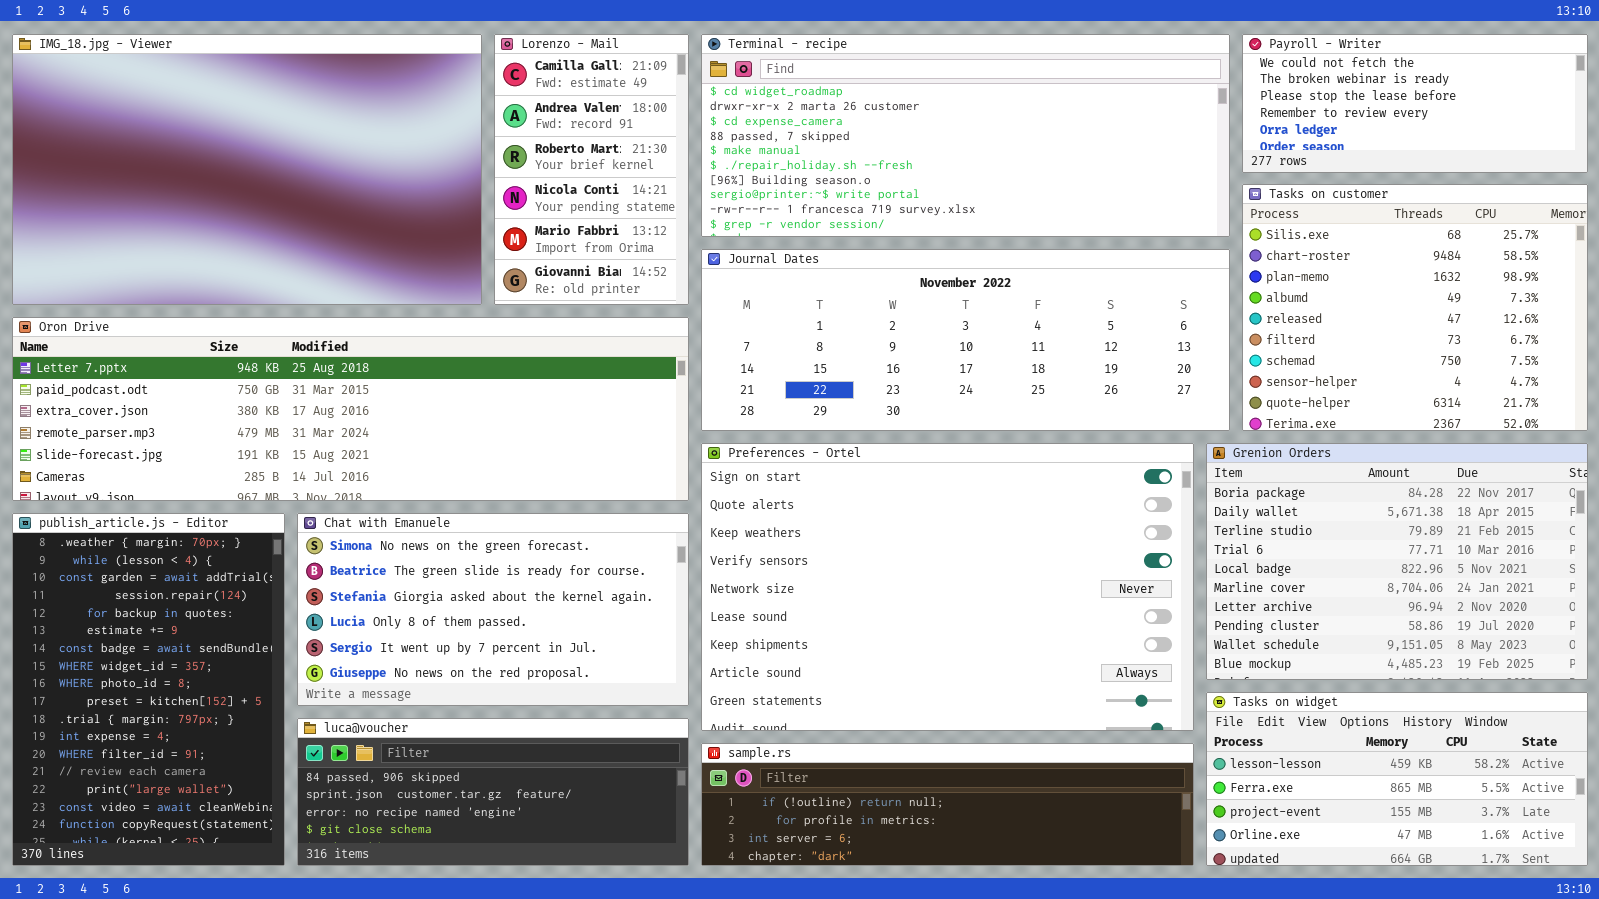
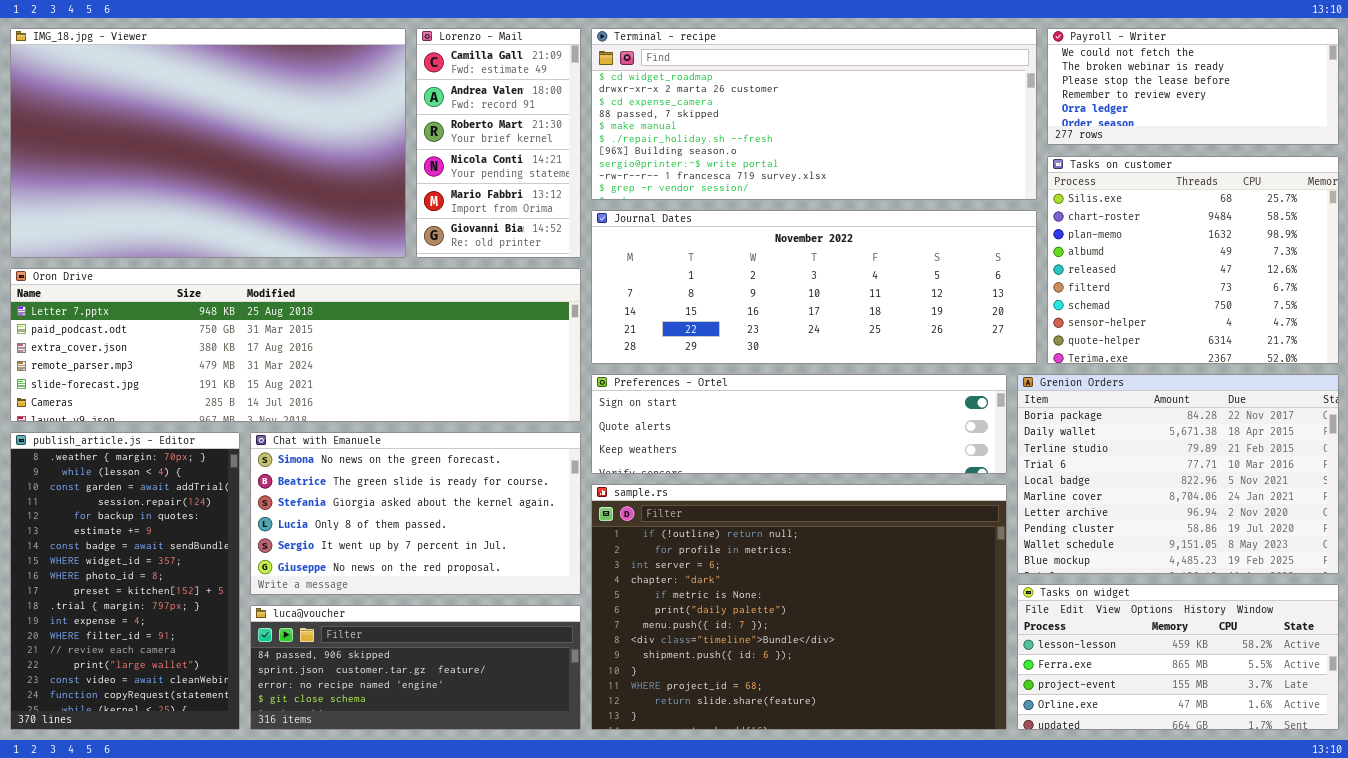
Preferences - Ortel: [701,443,1194,731] -> [591,374,1007,474], resized
sample.rs: [701,743,1194,866] -> [591,484,1007,730], resized

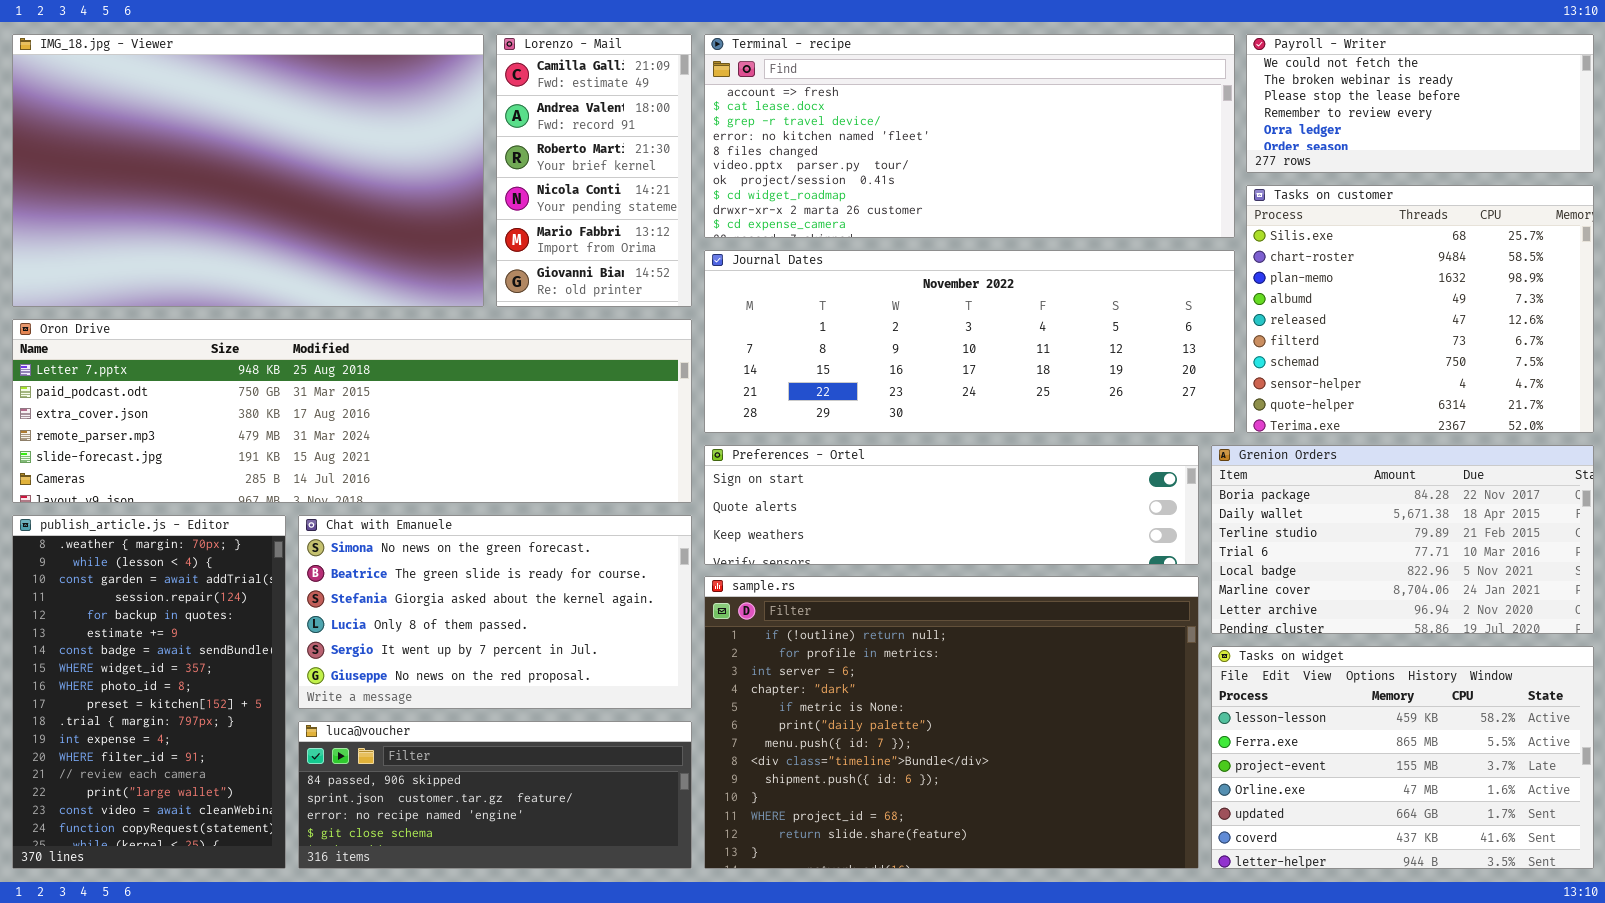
Terminal - recipe: [591,28,1037,200] -> [704,34,1235,238], scrolled up 7 rows
Grenion Orders: [1017,374,1339,574] -> [1211,445,1594,634], resized
Tasks on widget: [1017,584,1339,730] -> [1211,646,1594,869], resized

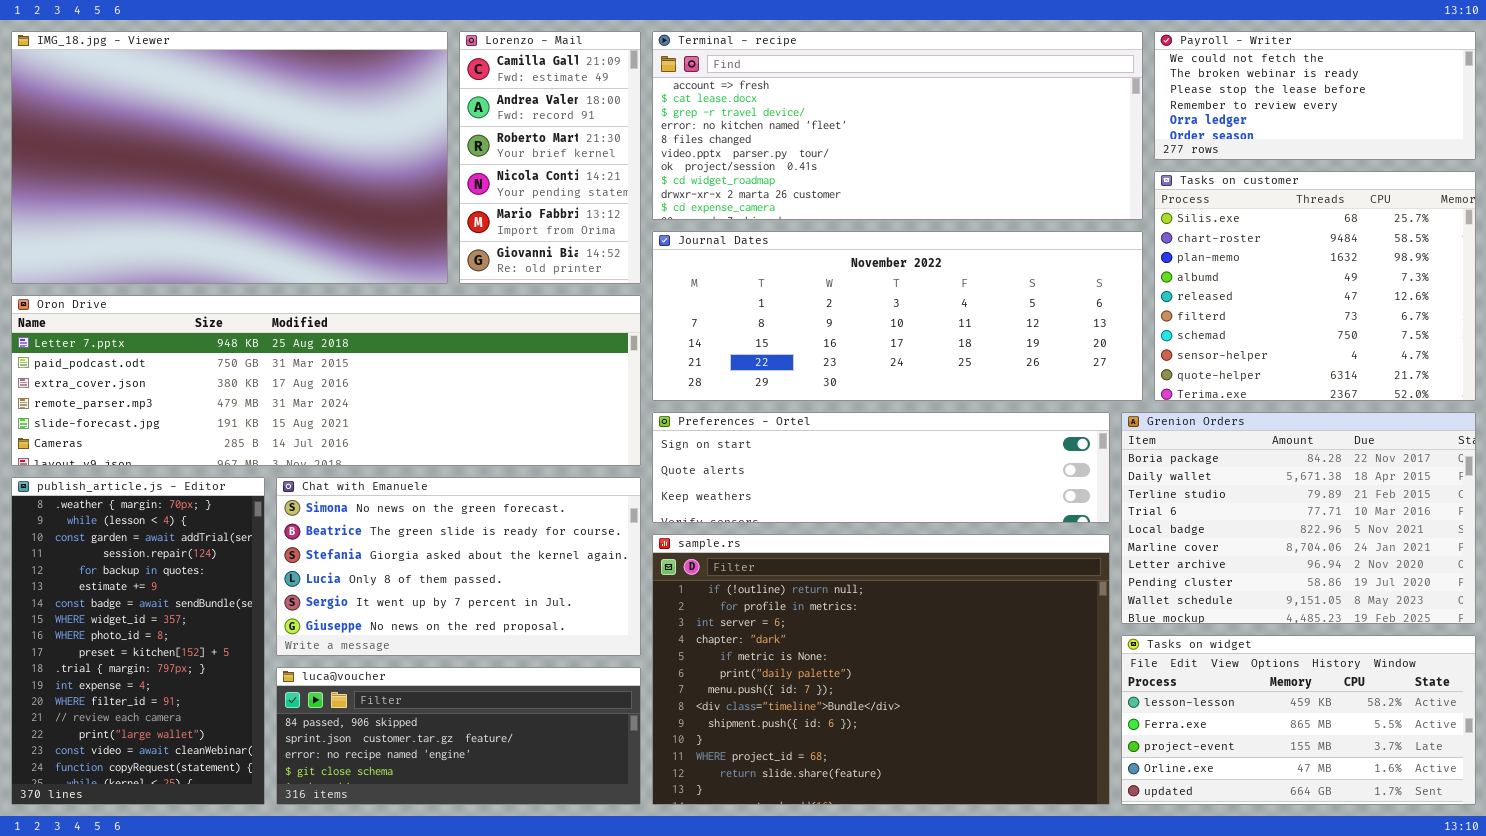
Grenion Orders: [1211,445,1594,634] -> [1121,412,1476,624], resized
Tasks on widget: [1211,646,1594,869] -> [1121,635,1476,805], resized

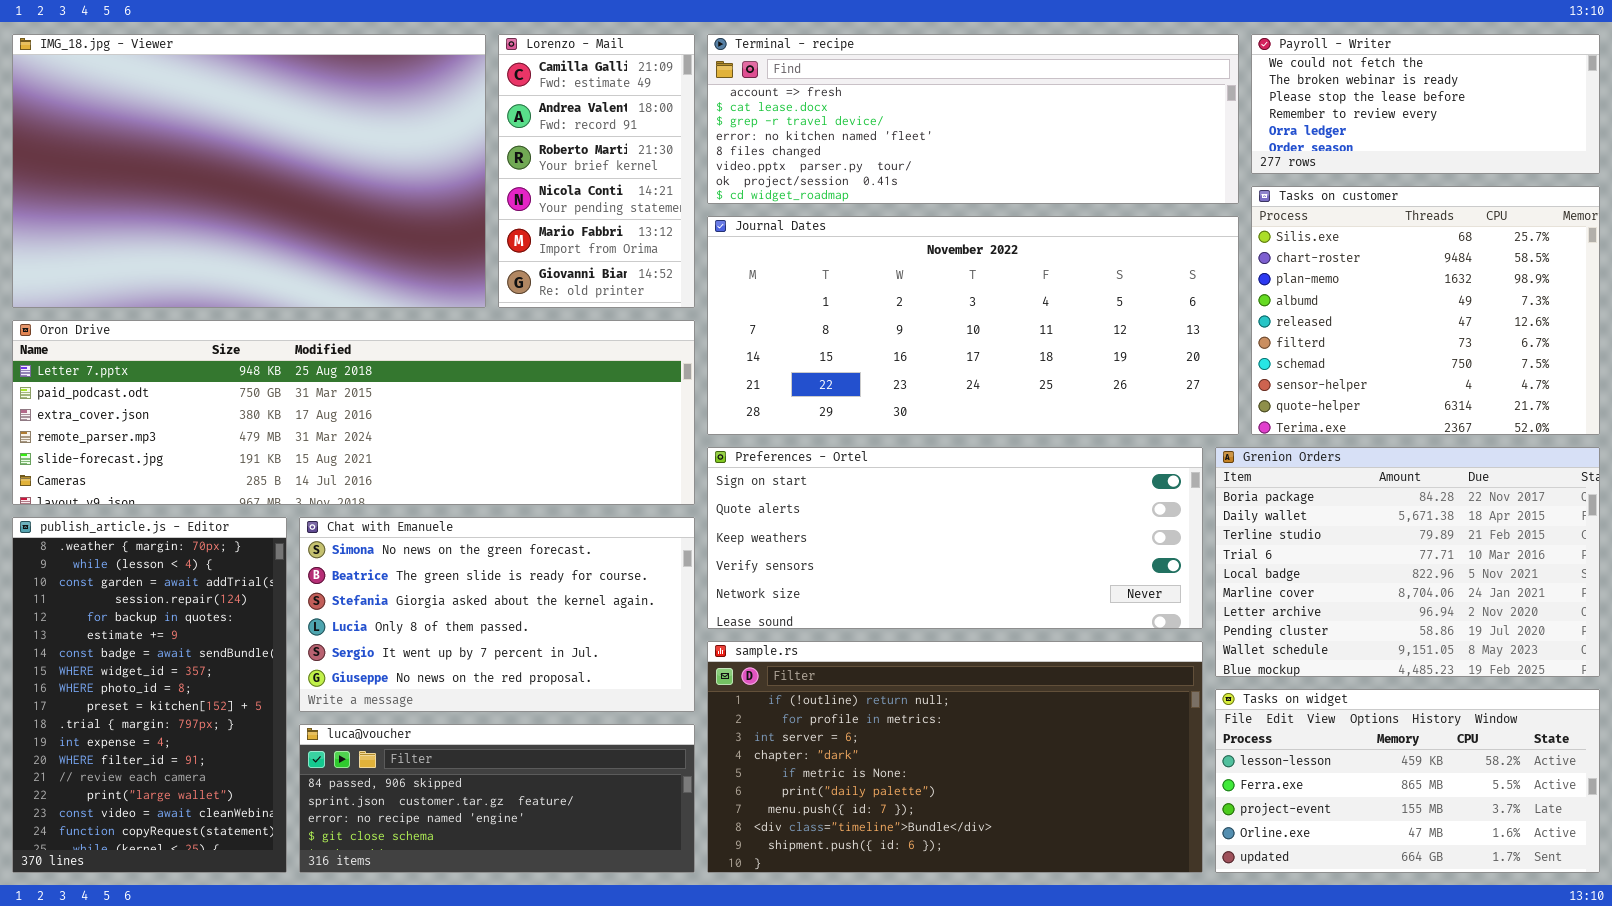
Terminal - recipe: [652,31,1143,220] -> [707,34,1239,204], resized
Journal Dates: [652,231,1143,401] -> [707,216,1239,435], resized
Preferences - Ortel: [652,412,1110,523] -> [707,447,1203,629], resized
sample.rs: [652,534,1110,805] -> [707,641,1203,873], resized

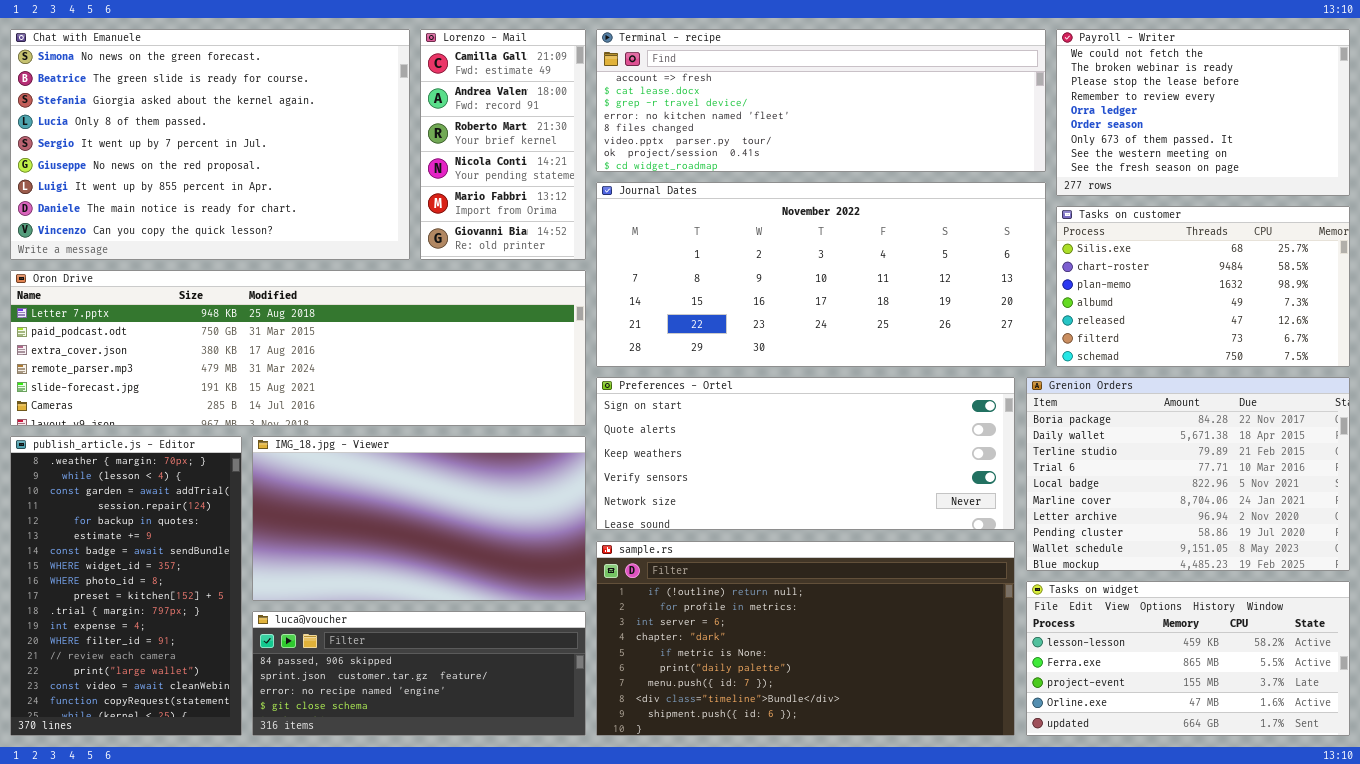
IMG_18.jpg - Viewer: [12,34,486,308] -> [252,436,586,601], moved, resized
Payroll - Writer: [1251,34,1600,174] -> [1056,29,1350,196], resized
Tasks on customer: [1251,186,1600,435] -> [1056,206,1350,367], resized
Chat with Emanuele: [299,517,695,712] -> [10,29,410,260], moved, resized

